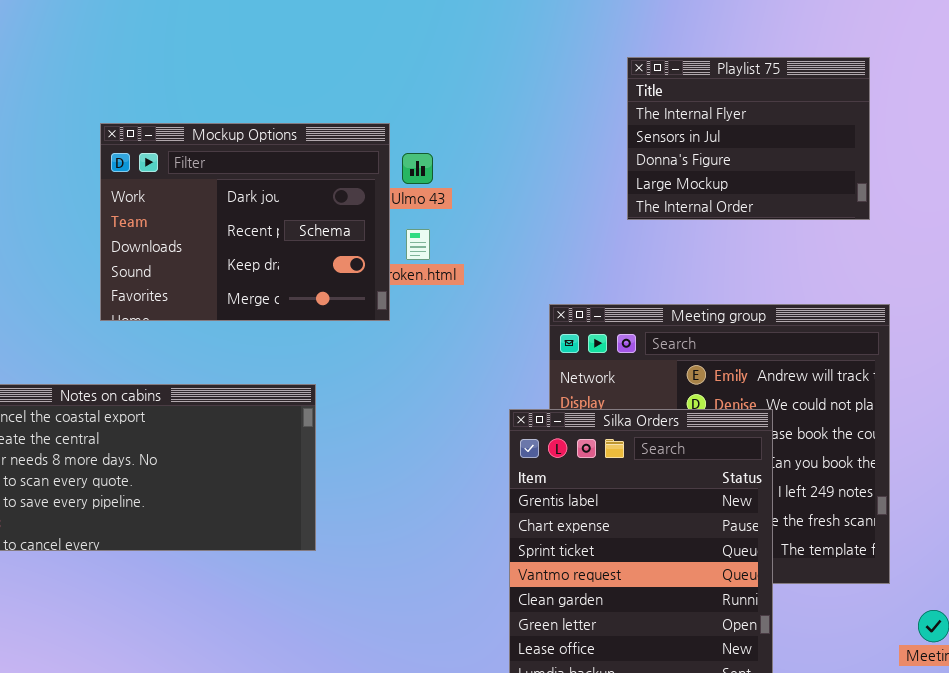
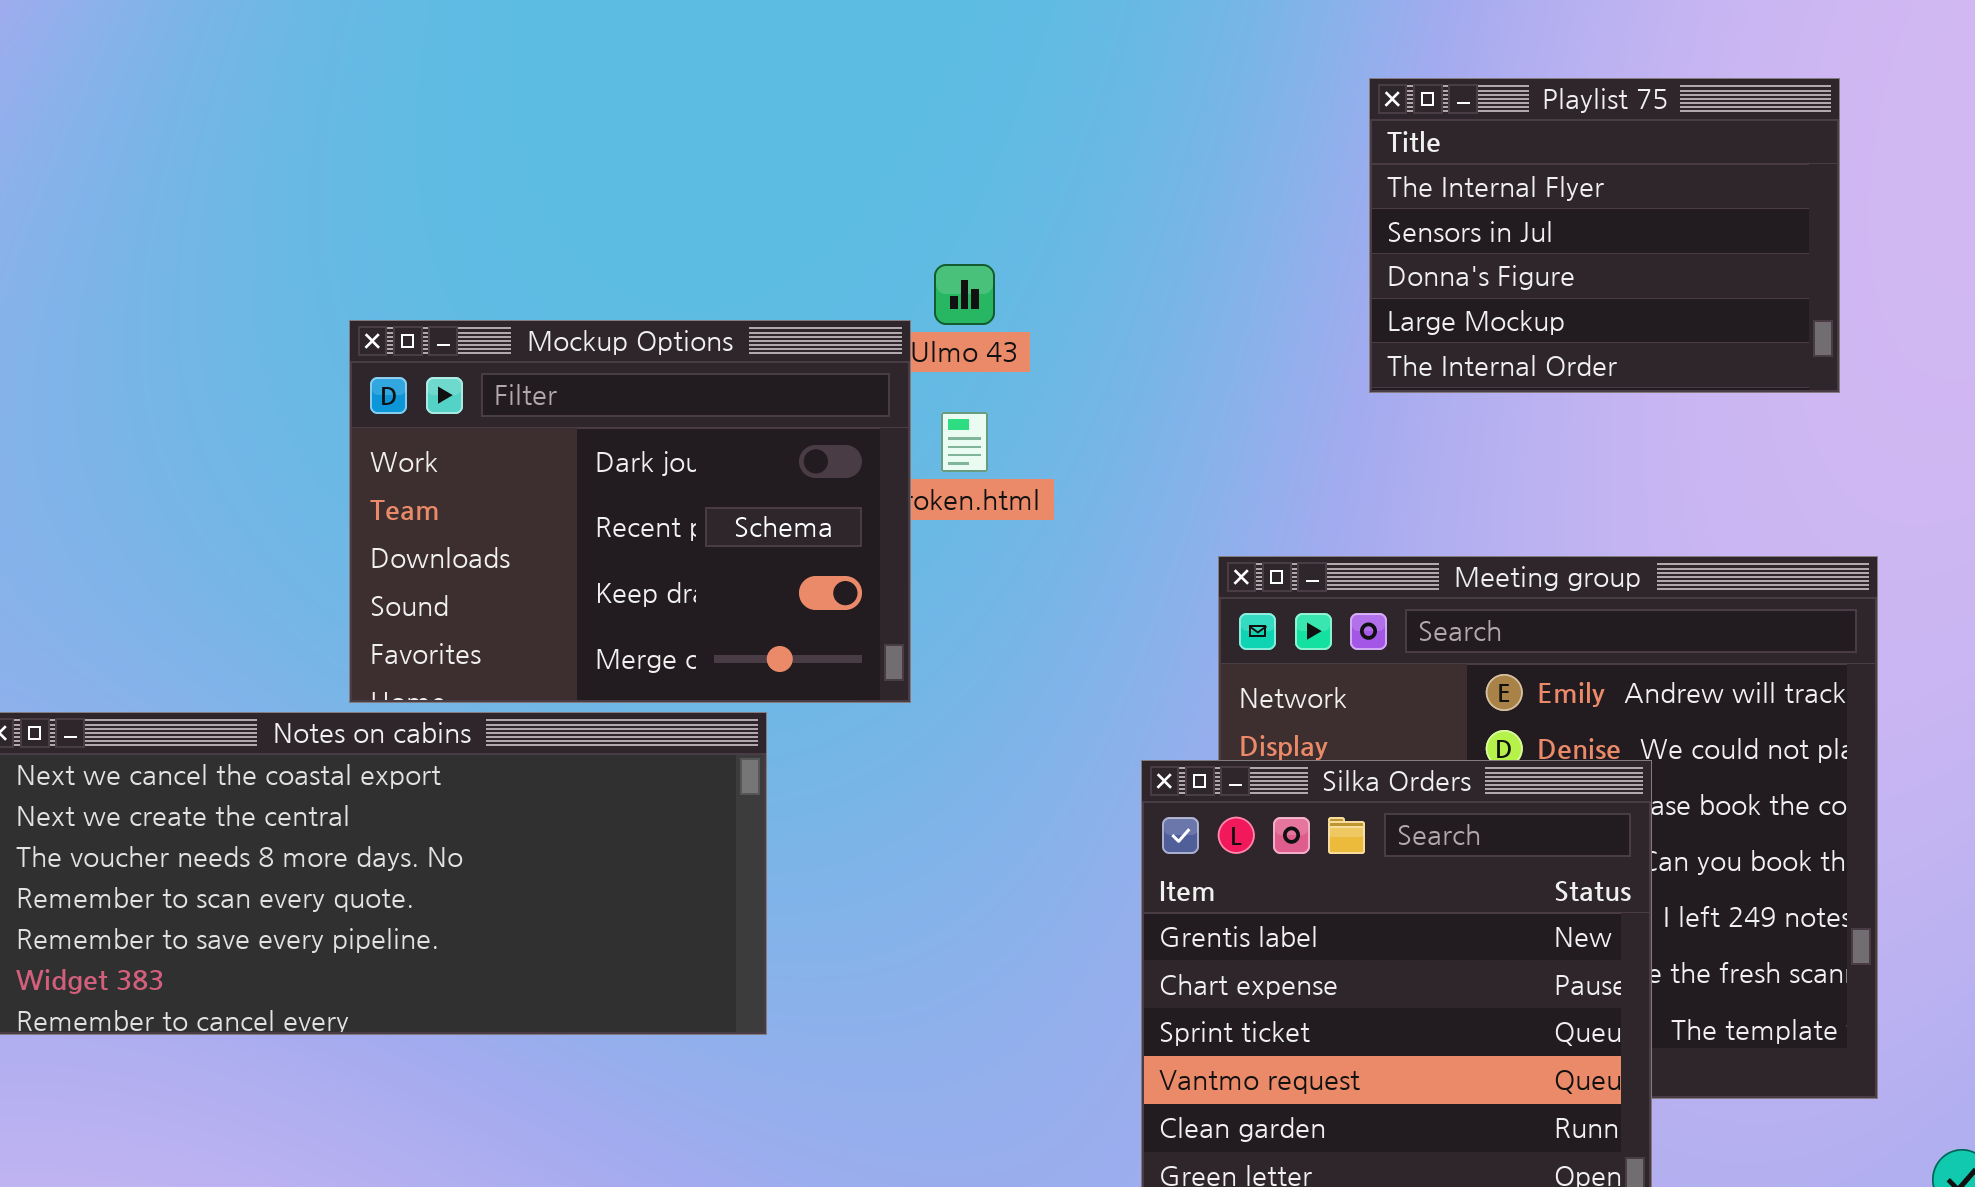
Mockup Options: [100,123,390,321] -> [349,320,911,703], moved

